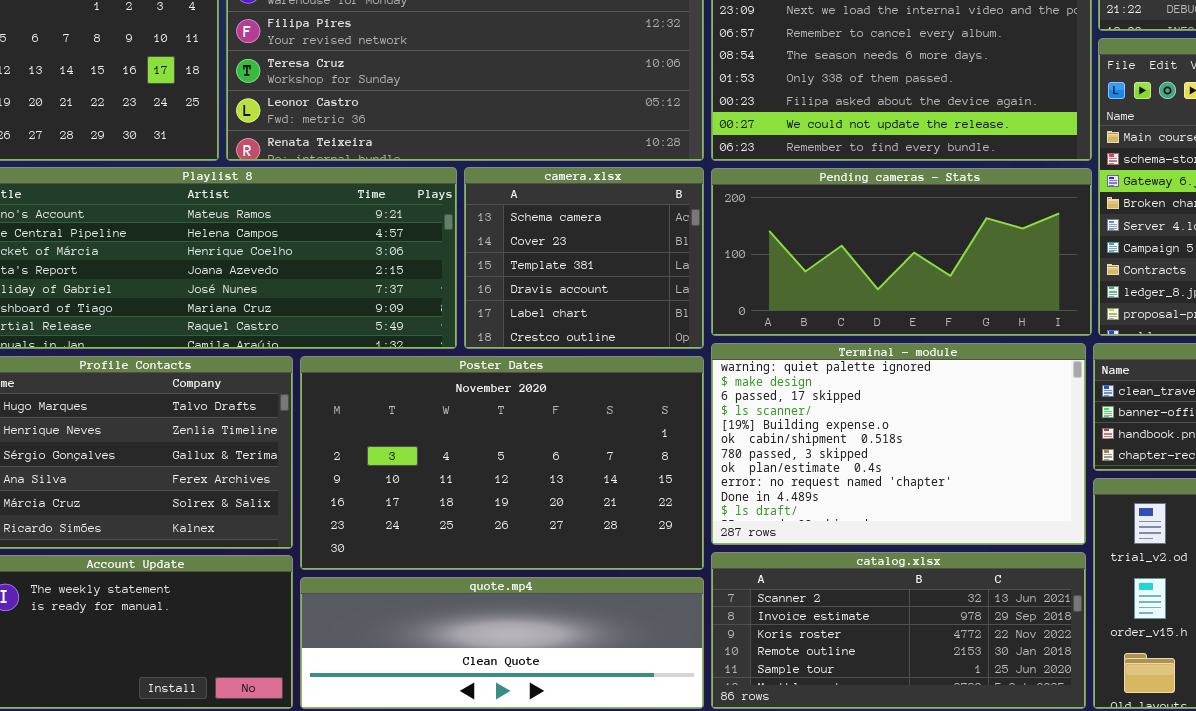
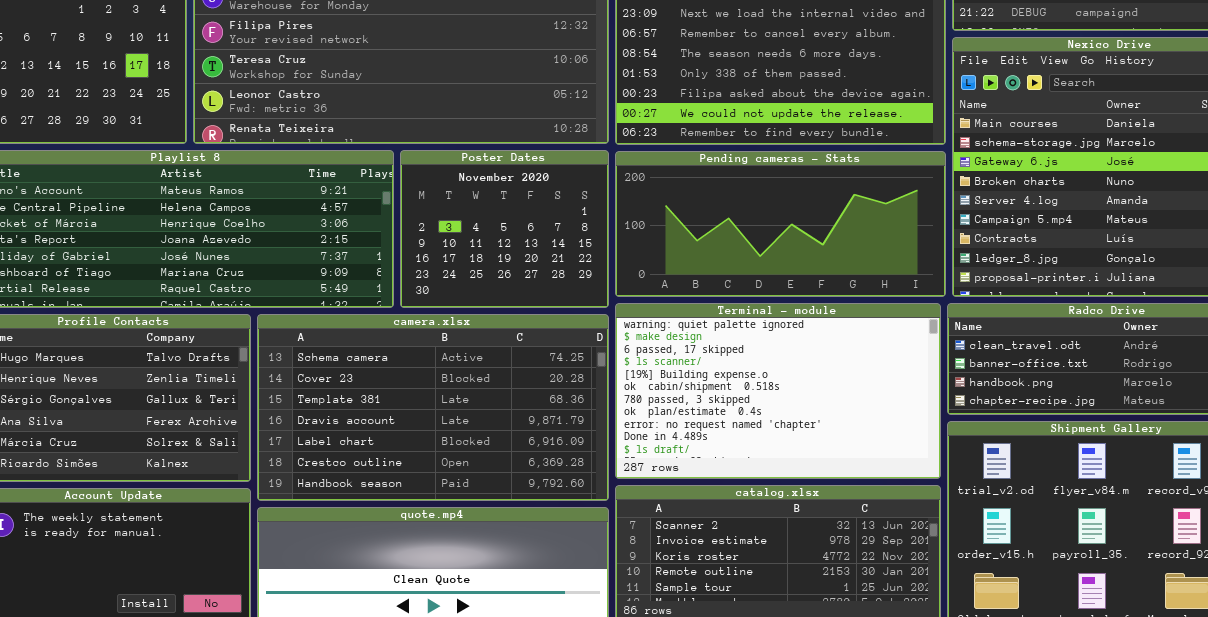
camera.xlsx: [464,167,704,349] -> [257,314,609,501], moved, resized
Poster Dates: [300,356,704,570] -> [400,150,609,308], moved, resized

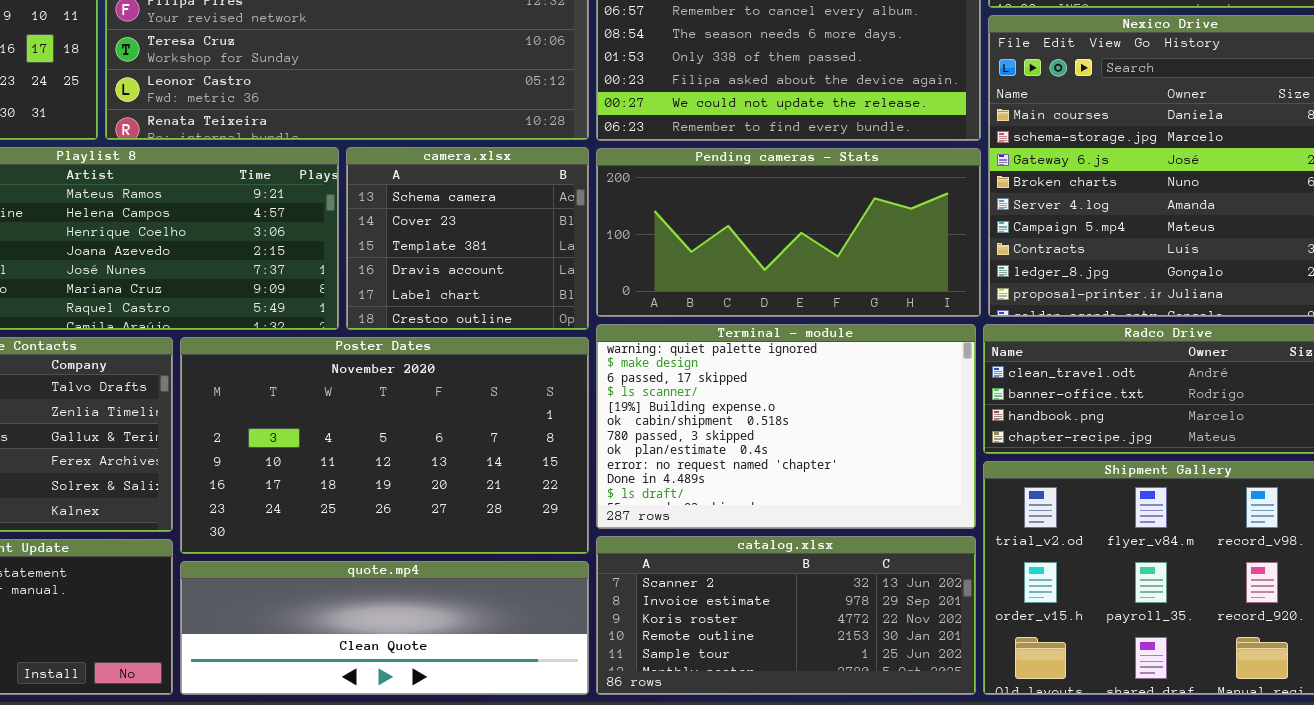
Poster Dates: [400,150,609,308] -> [180,337,589,554], moved, resized
camera.xlsx: [257,314,609,501] -> [346,147,589,330], moved, resized

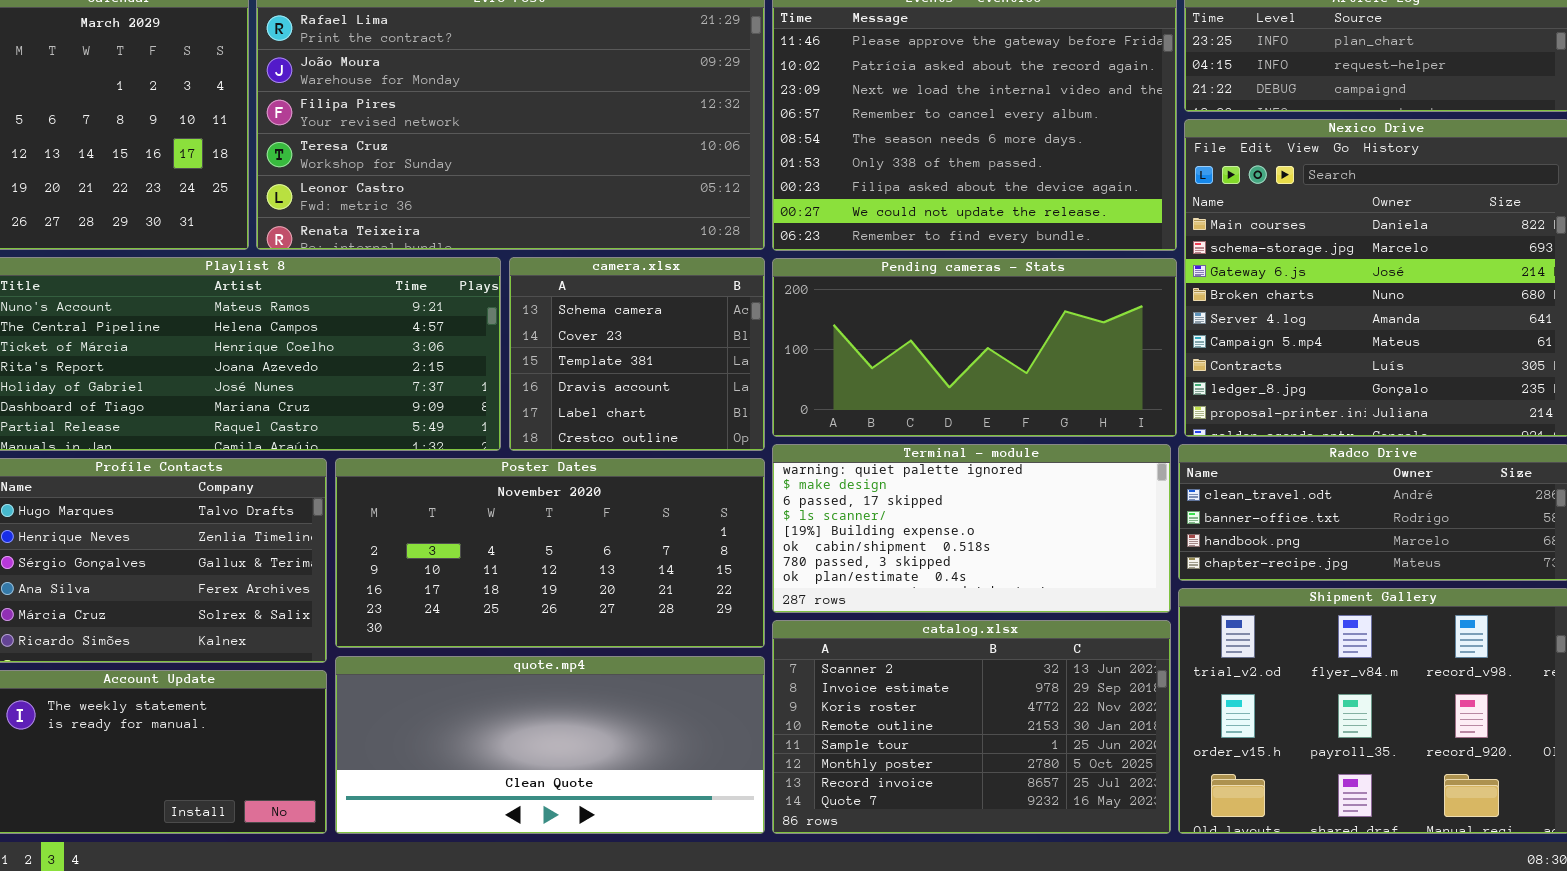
Terminal - module: [596,324,976,529] -> [772,444,1171,613], resized
Poster Dates: [180,337,589,554] -> [335,458,765,648], resized
catalog.xlsx: [596,536,976,695] -> [772,620,1171,834], resized
quote.mp4: [180,561,589,695] -> [335,656,765,834], resized

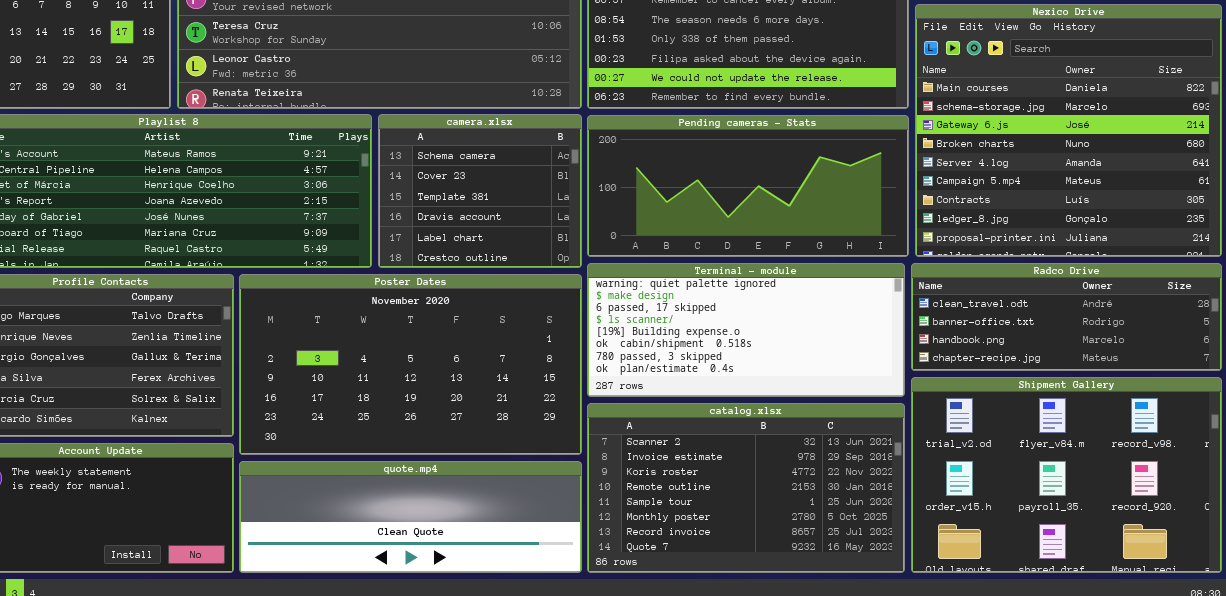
Poster Dates: [335,458,765,648] -> [239,274,582,455], resized
quote.mp4: [335,656,765,834] -> [239,461,582,573], resized

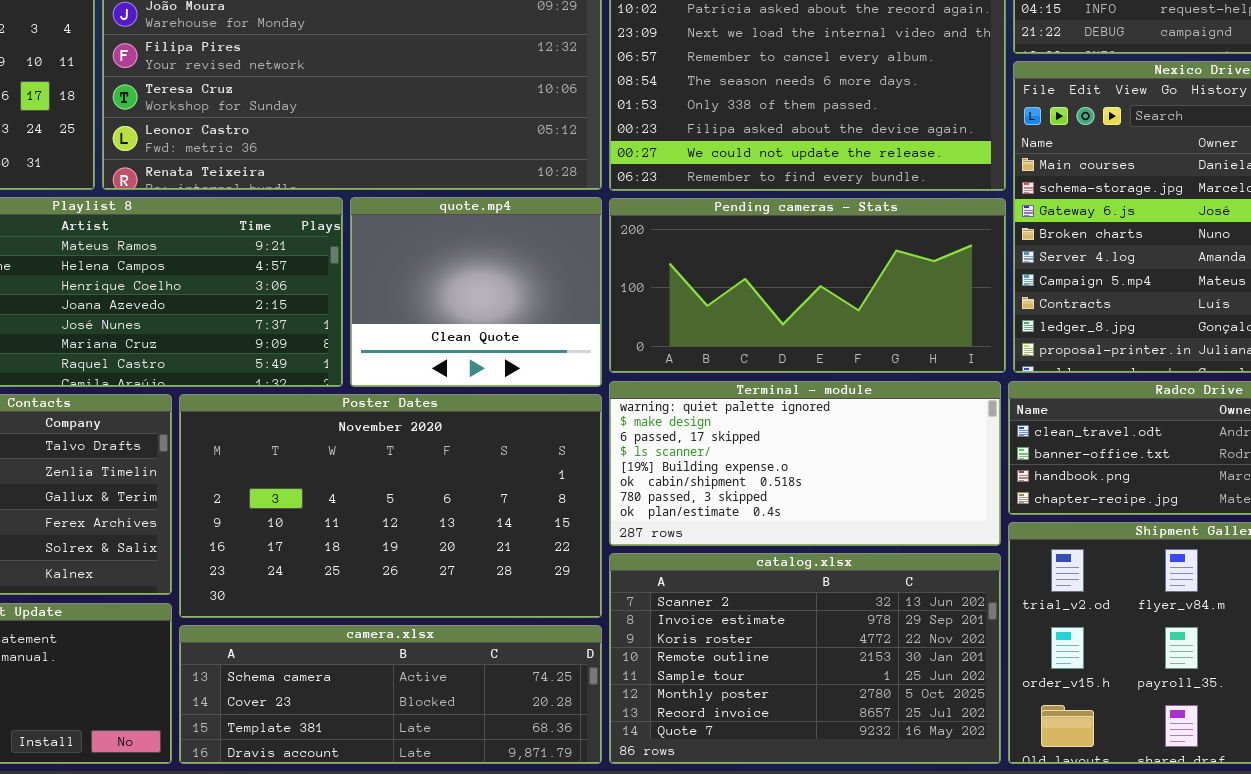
camera.xlsx: [378,114,582,268] -> [179,625,602,764], moved, resized
quote.mp4: [239,461,582,573] -> [350,197,602,387], moved, resized

